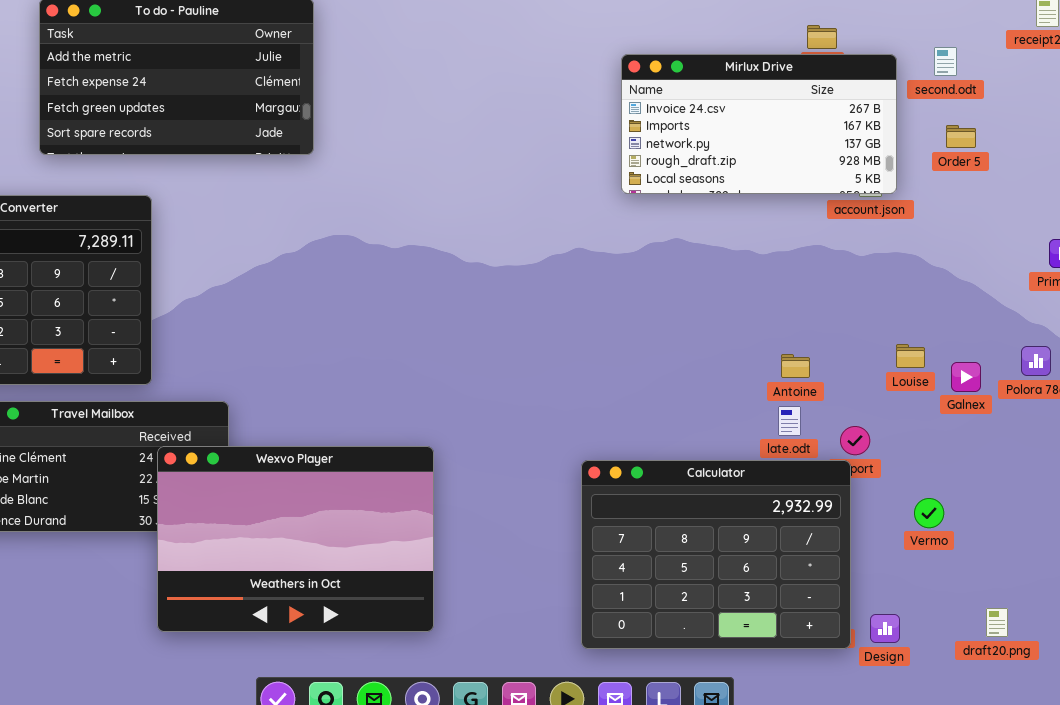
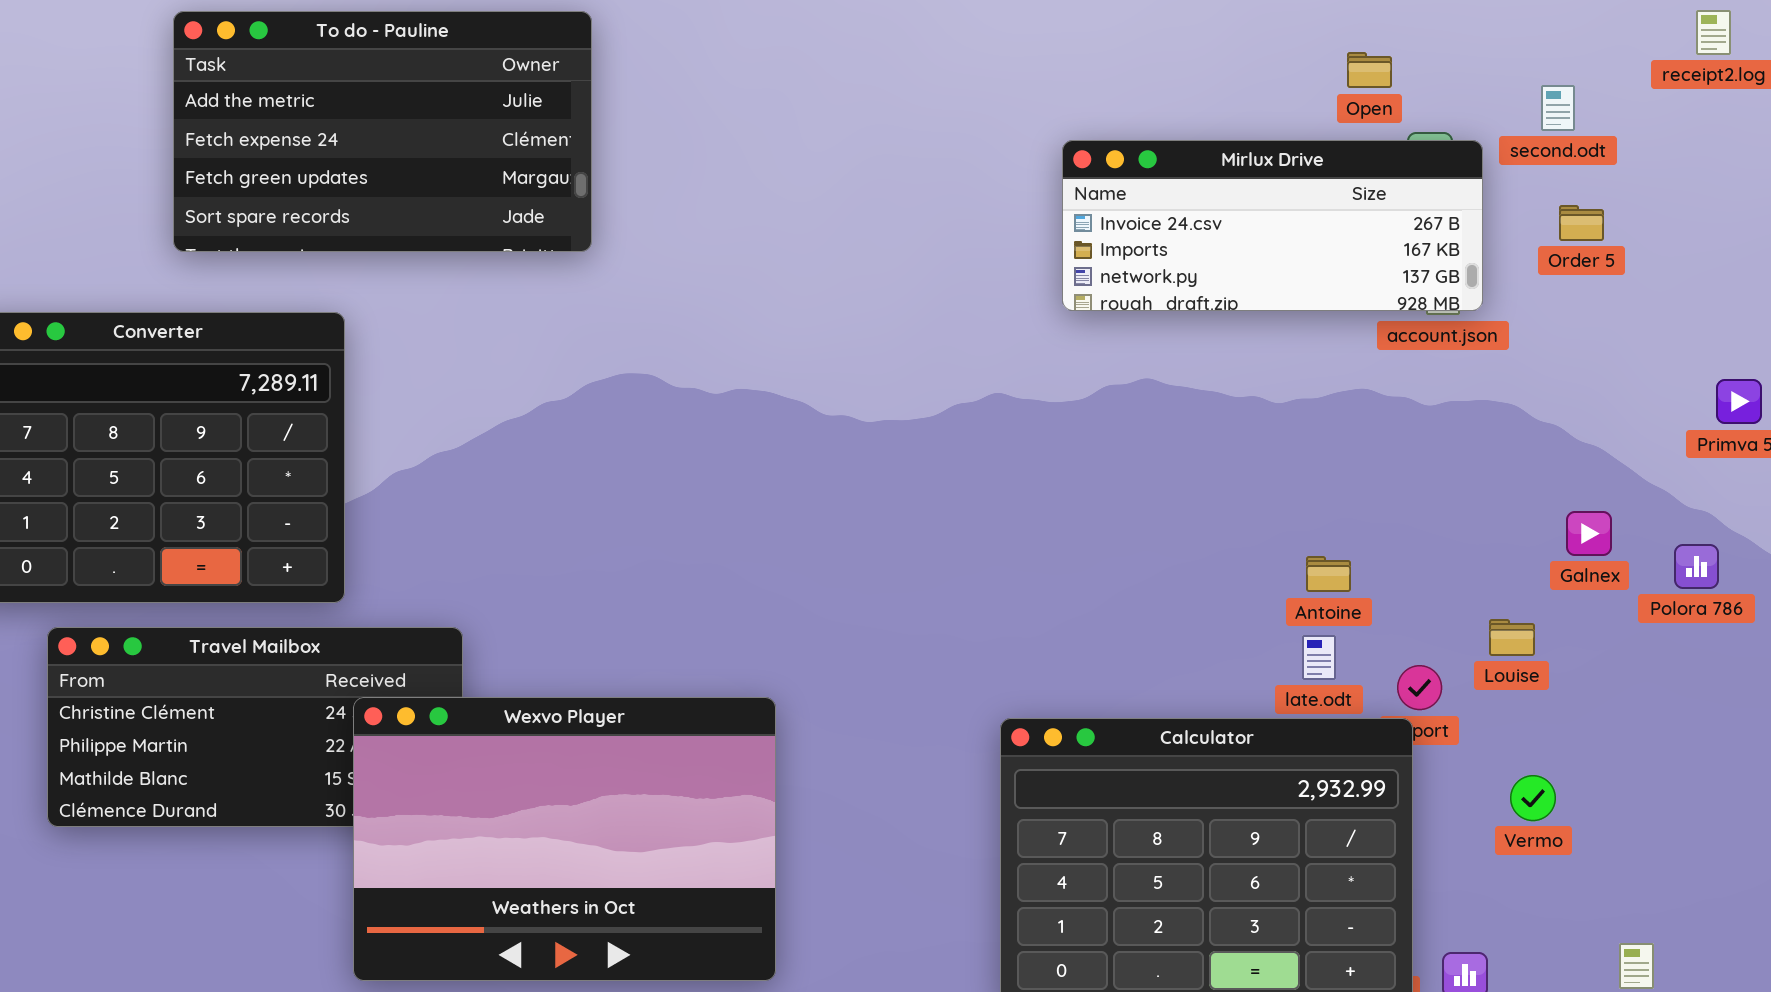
Mirlux Drive: [621,54,897,194] -> [1062,140,1483,311], resized
Louise: [896,344,925,368] -> [1489,619,1535,656], moved
Galnex: [951,362,981,392] -> [1566,511,1612,556], moved

